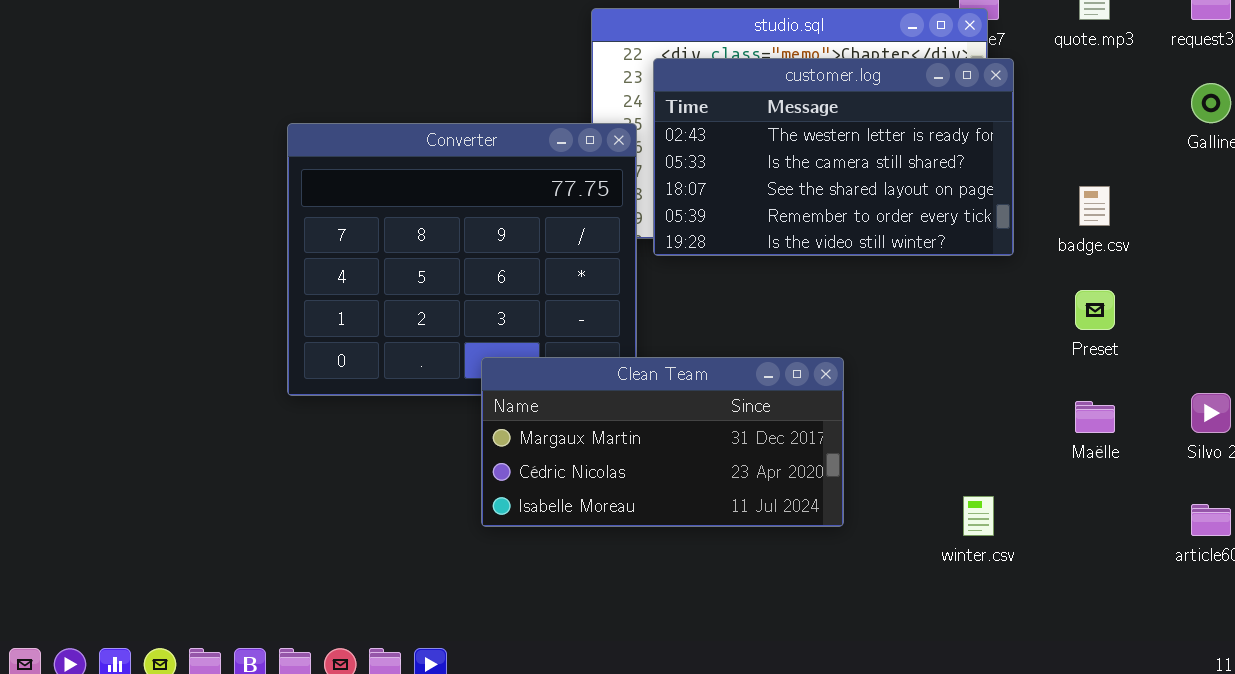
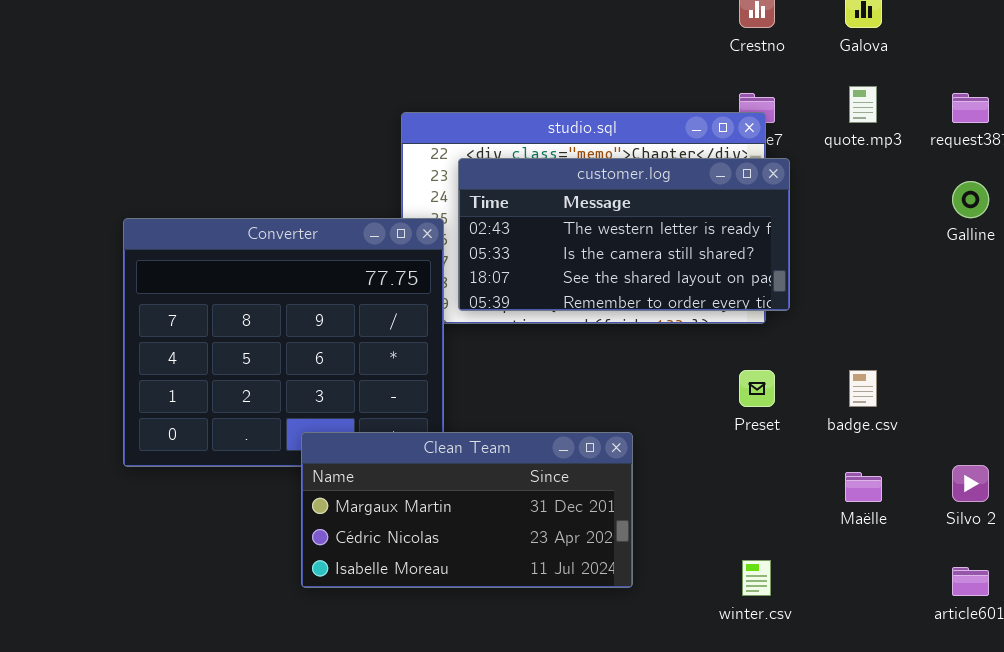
customer.log: [653,58,1014,256] -> [458,158,790,311], resized
badge.csv: [1079,186,1110,226] -> [849,370,877,407], moved
Preset: [1075,290,1115,330] -> [739,370,775,407], moved

